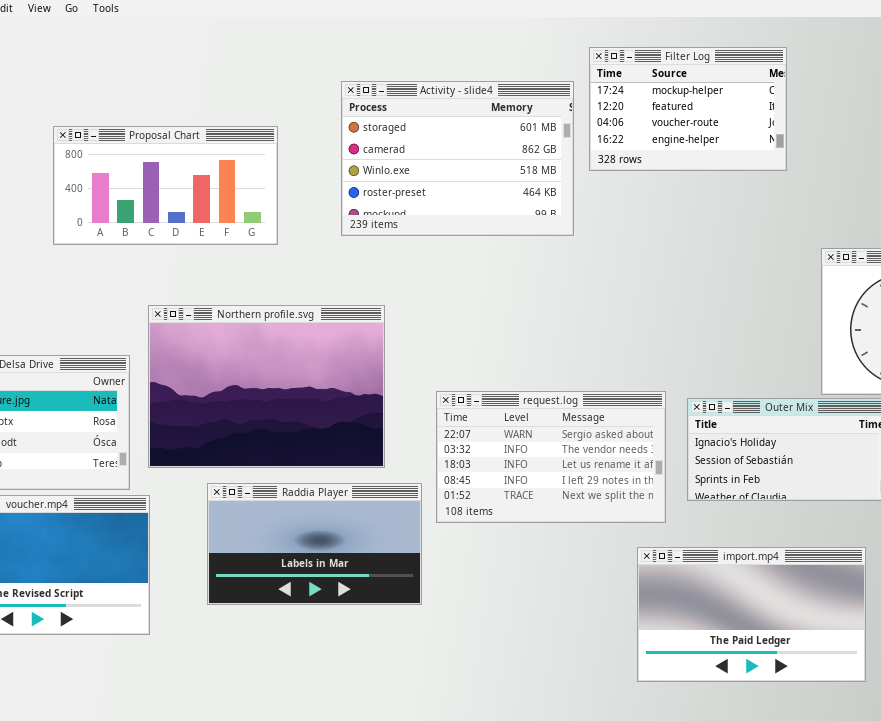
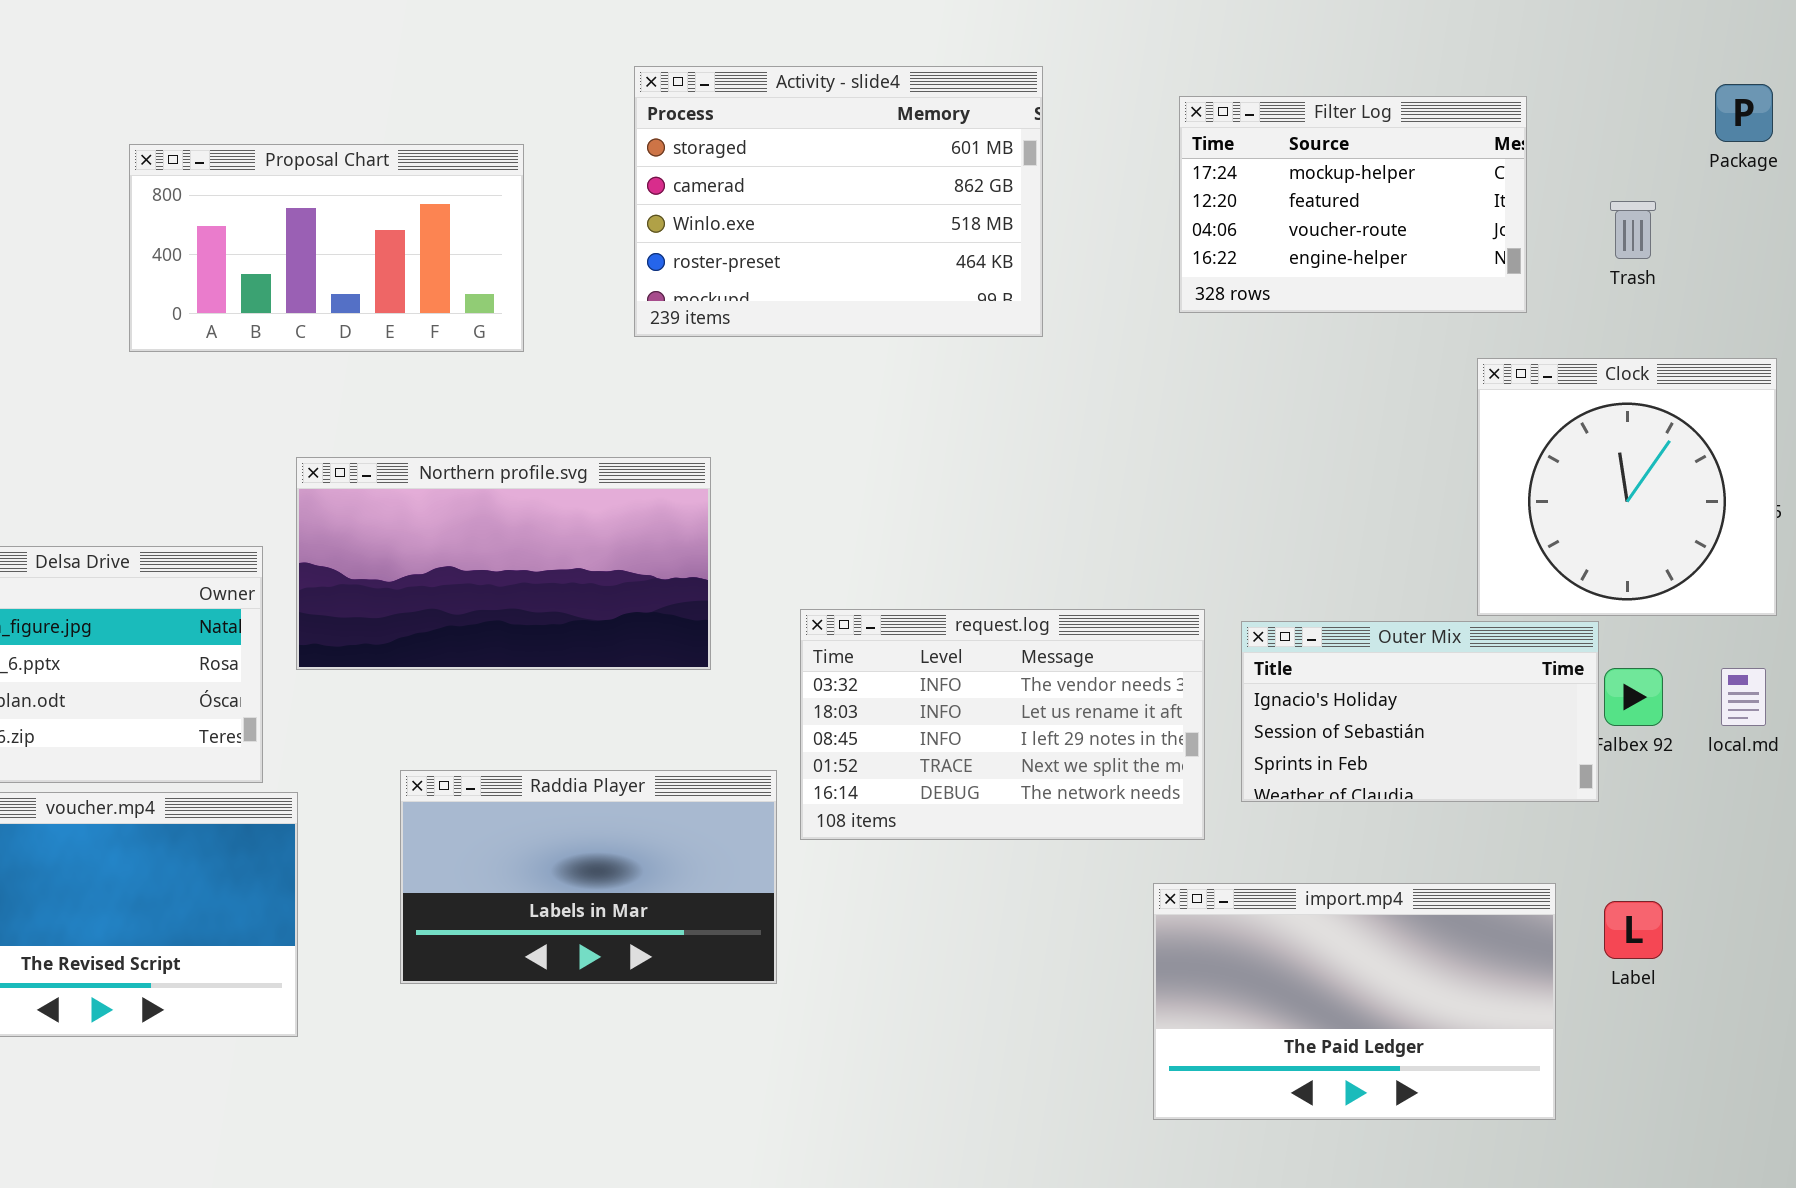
Filter Log: [589,47,787,171] -> [1179,96,1527,313], moved
Northern profile.svg: [148,305,385,468] -> [296,457,711,670], resized
request.log: [436,391,666,523] -> [800,609,1205,840], scrolled down 1 row

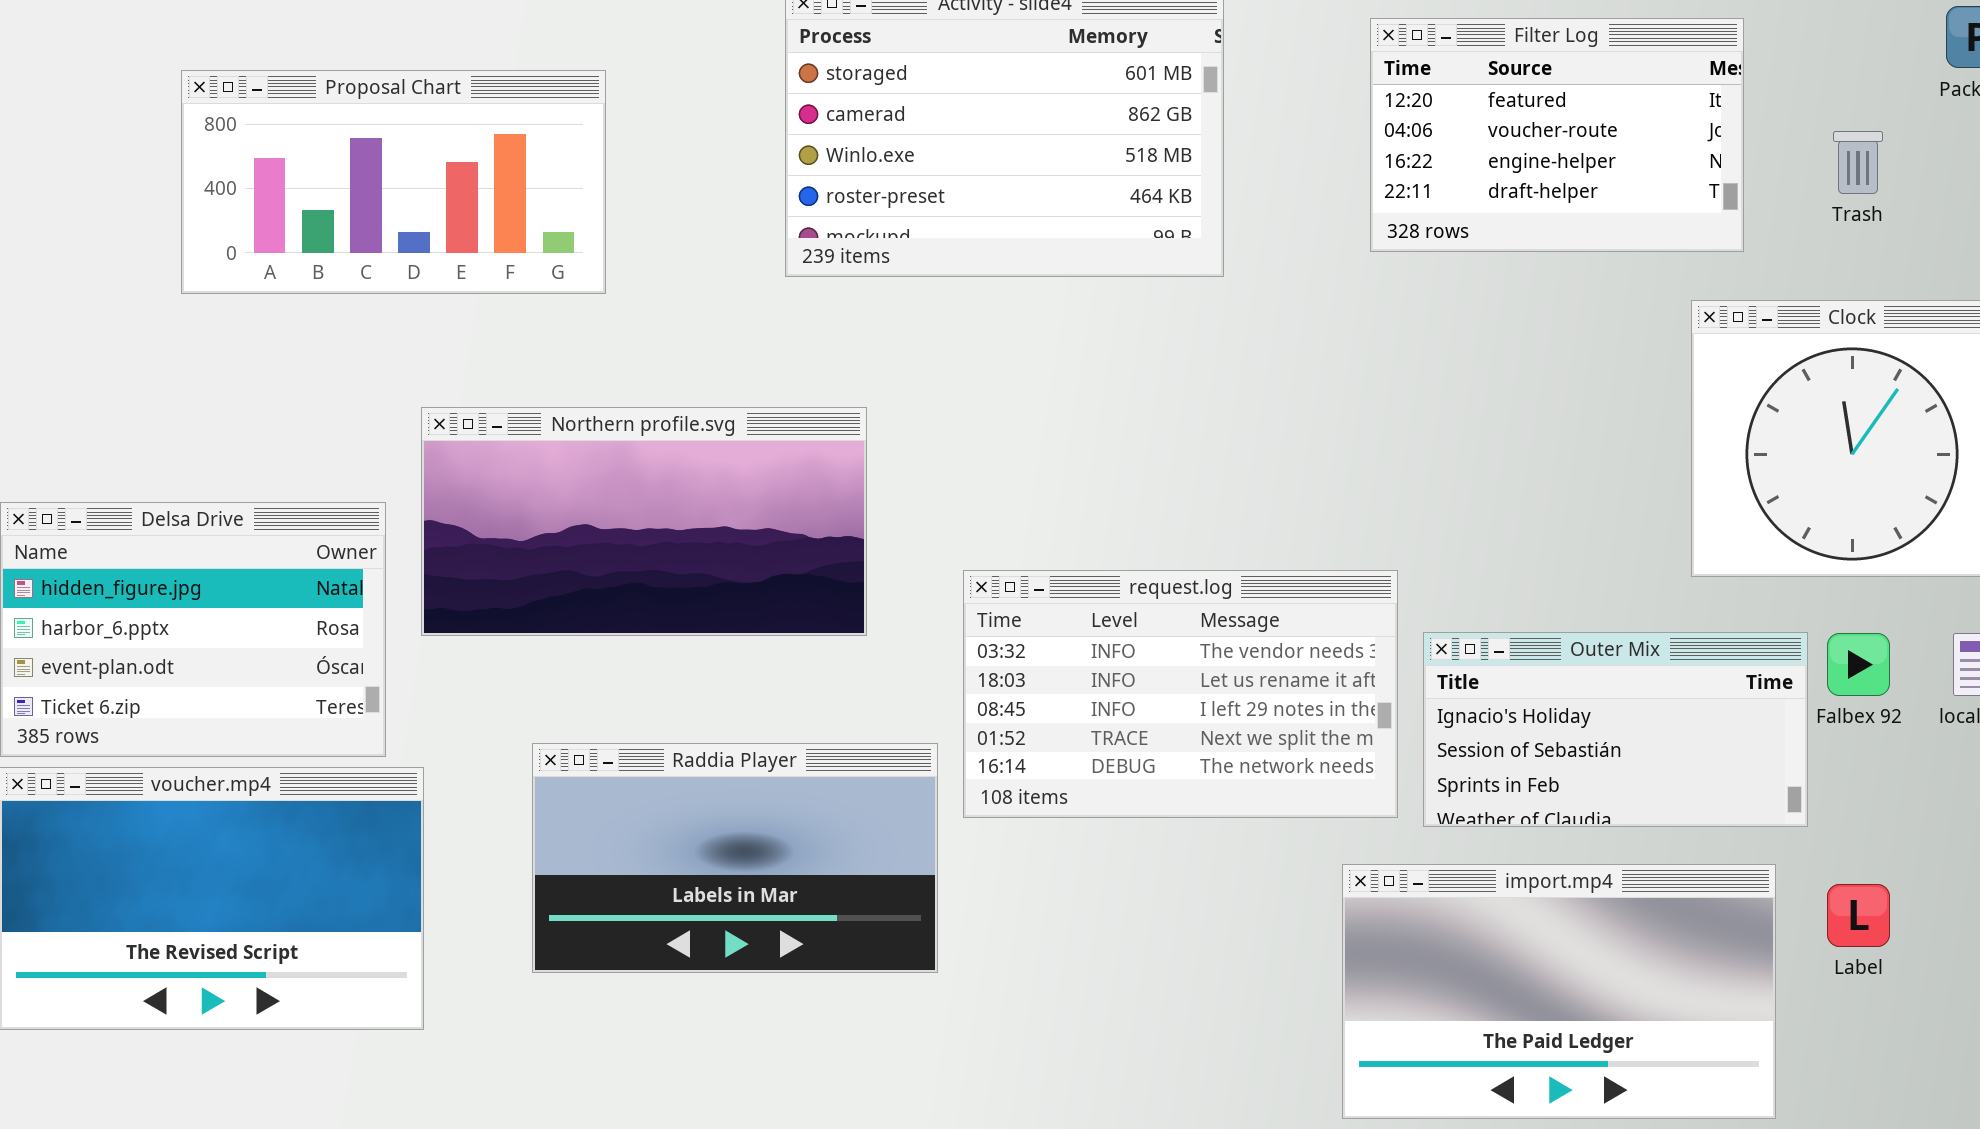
Filter Log: [1179,96,1527,313] -> [1370,18,1744,252], scrolled down 1 row
Proposal Chart: [129,144,524,352] -> [181,70,606,294], moved
Outer Mix: [1241,621,1599,802] -> [1423,632,1808,827], moved

